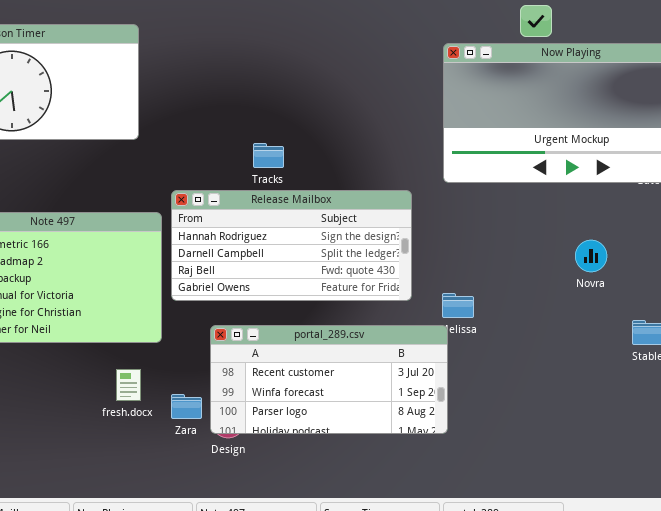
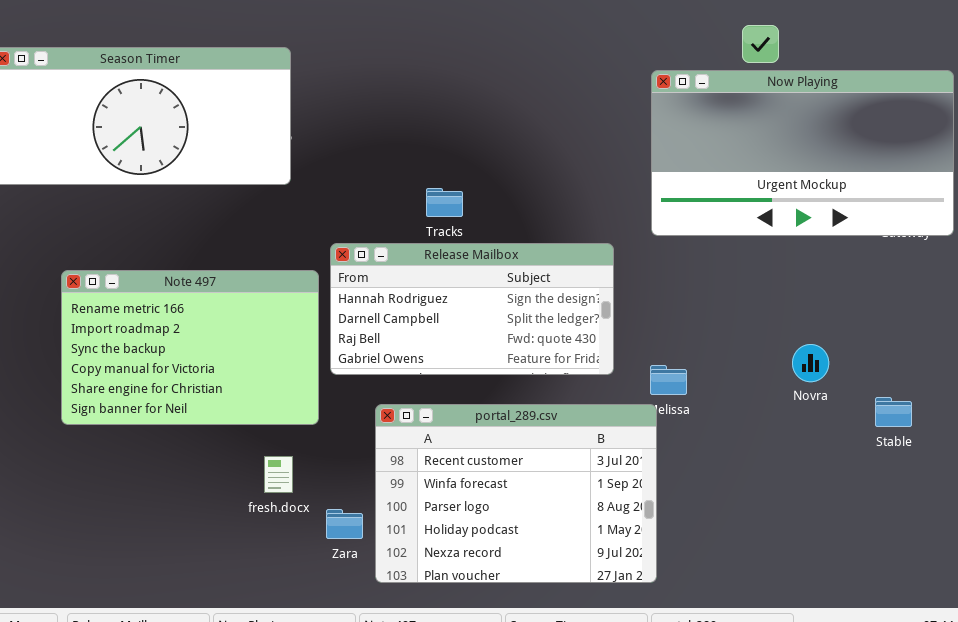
Novra: [575,240,607,272] -> [792,344,829,382], moved
portal_289.csv: [210,325,448,434] -> [375,404,657,583], resized
Zara: [171,394,202,419] -> [326,509,363,539], moved

